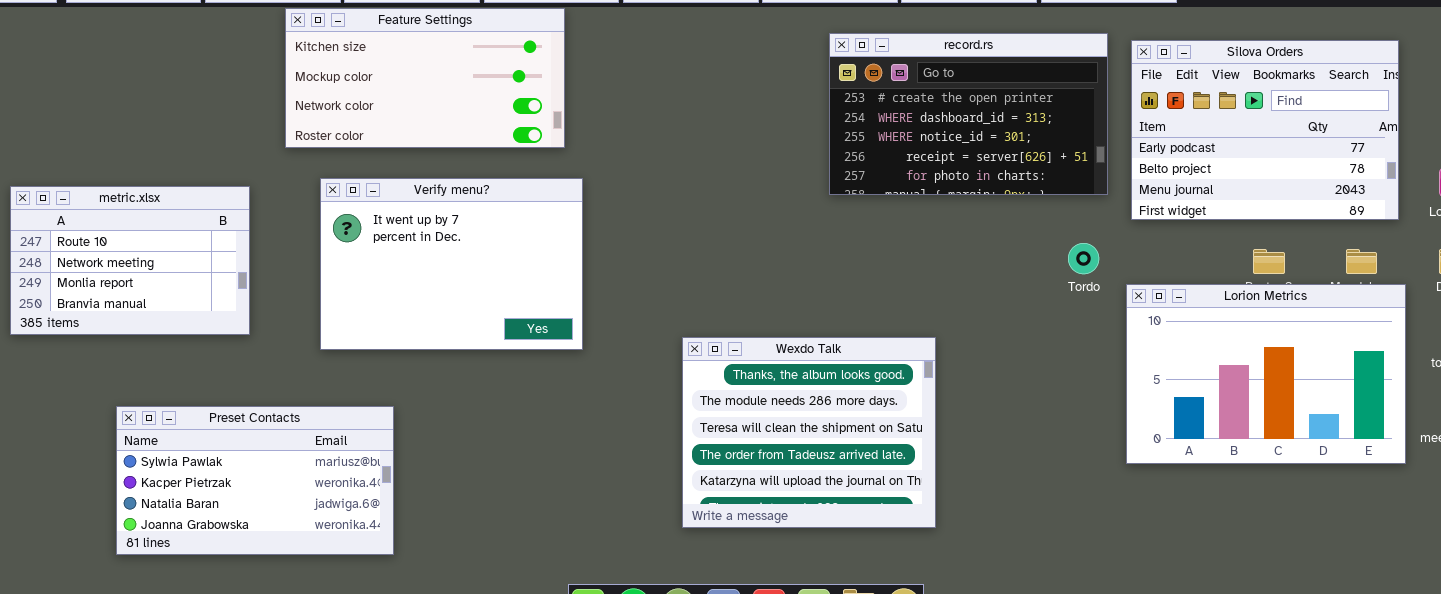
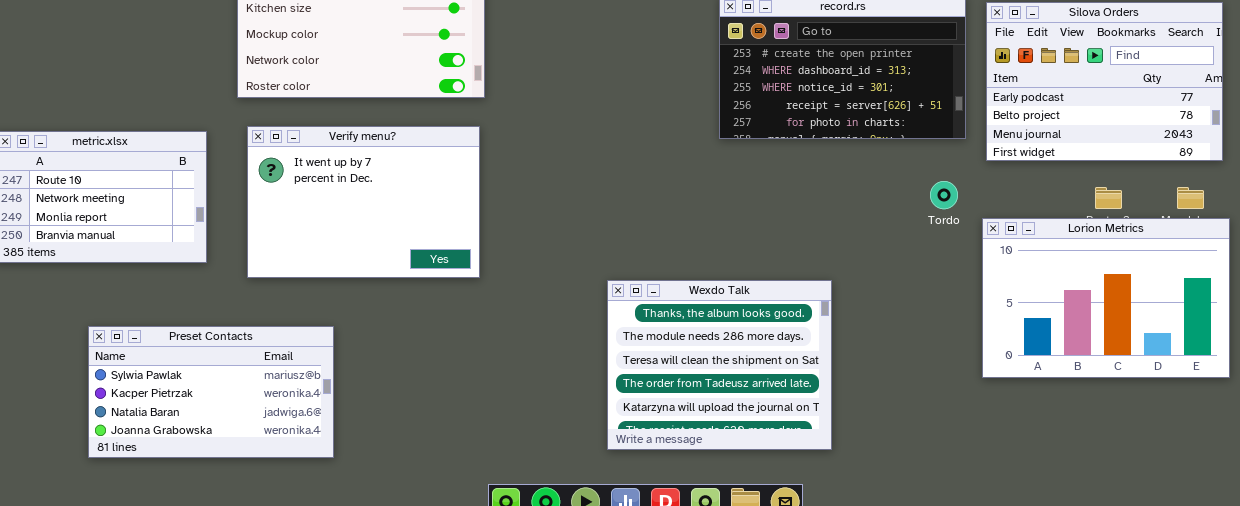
Verify menu?: [320,178,583,350] -> [247,126,480,278], moved
Wexdo Talk: [682,337,936,528] -> [607,280,832,450], moved

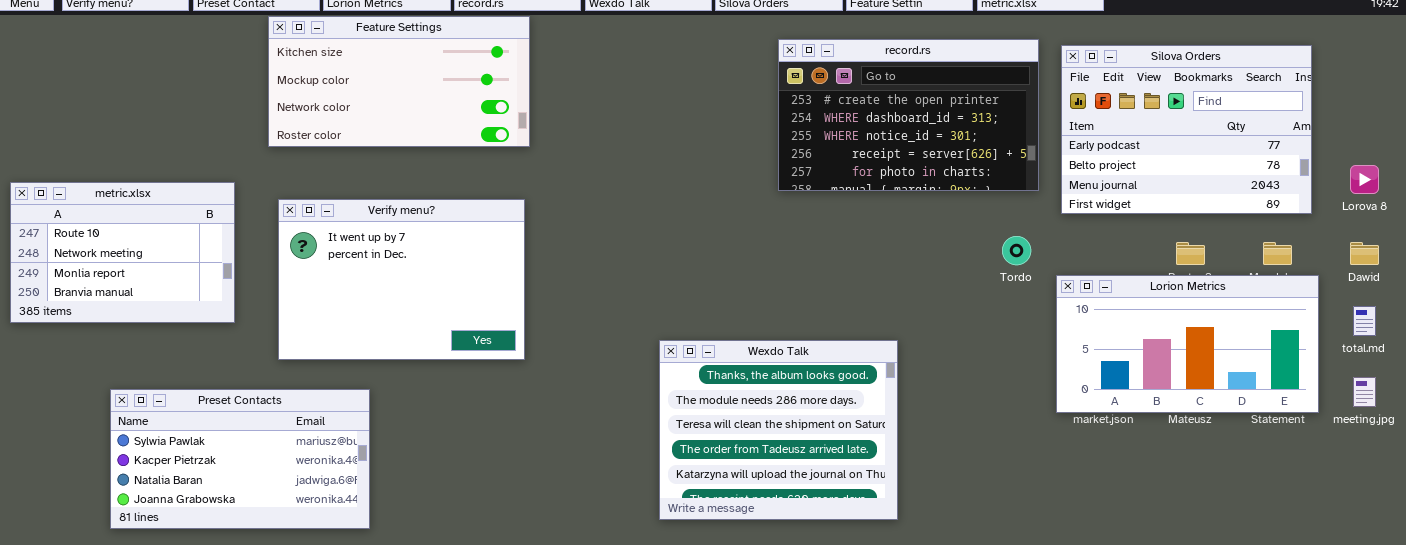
Verify menu?: [247,126,480,278] -> [278,199,525,360], moved
Lorion Metrics: [982,218,1230,378] -> [1056,275,1319,413], resized

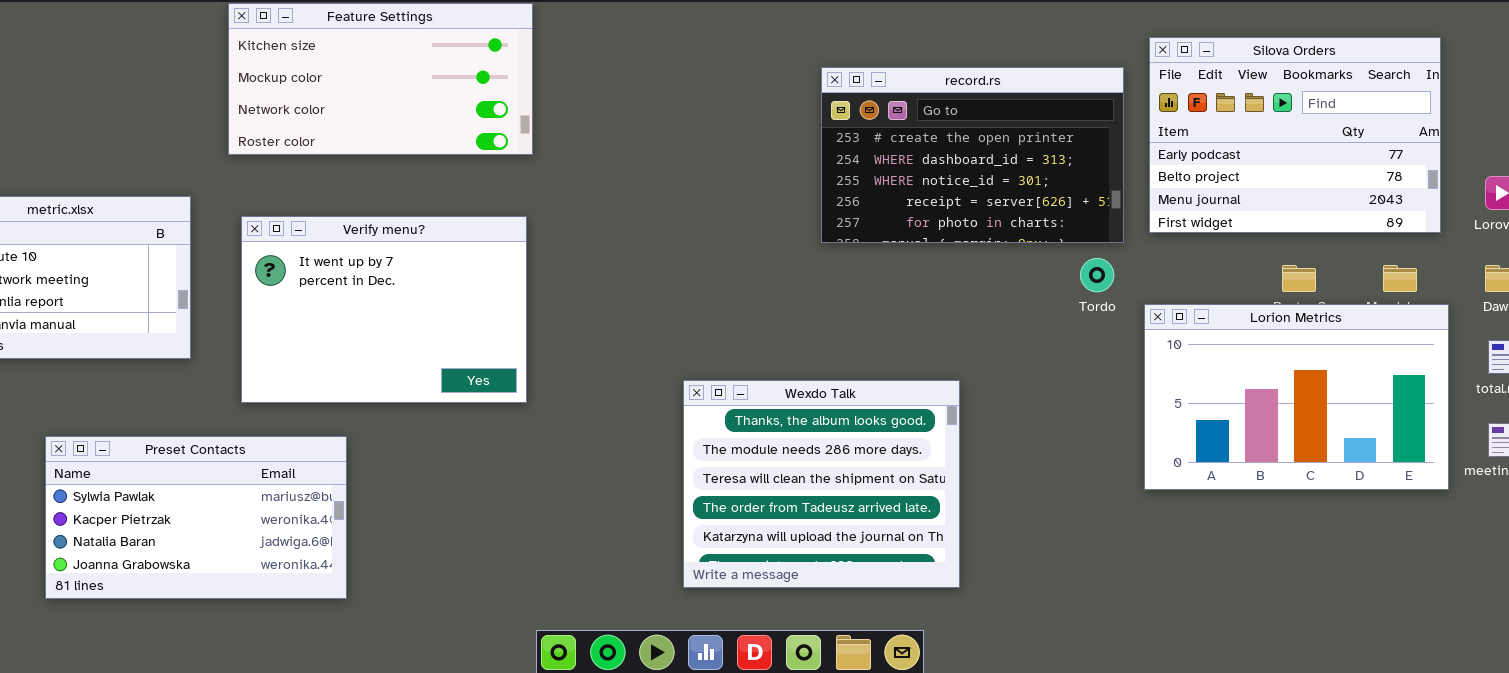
record.rs: [778,39,1039,191] -> [821,67,1124,243], moved
Lorion Metrics: [1056,275,1319,413] -> [1144,304,1449,490], resized

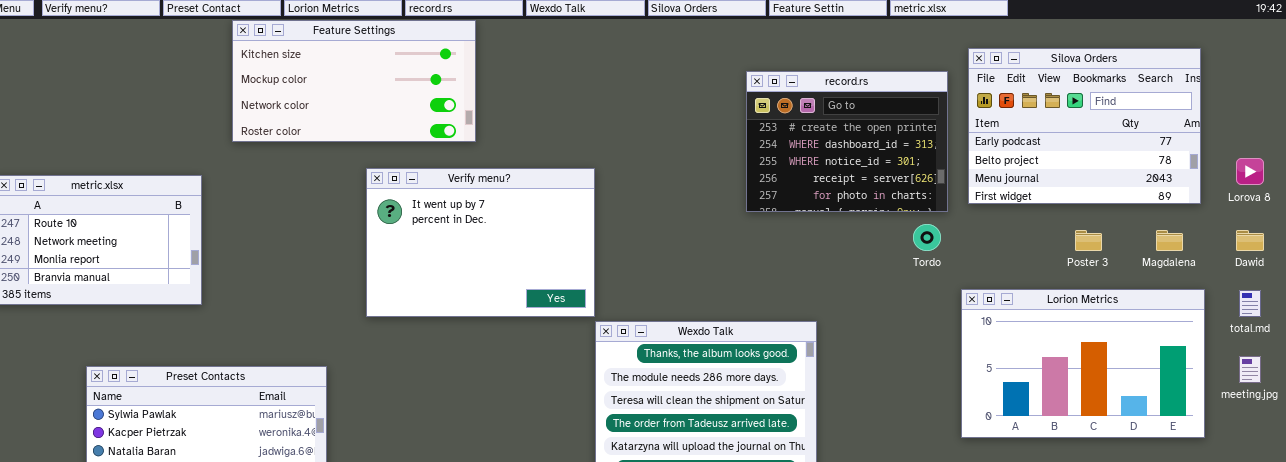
record.rs: [821,67,1124,243] -> [746,71,948,212], resized
Verify menu?: [241,216,527,403] -> [366,168,595,317], moved
Lorion Metrics: [1144,304,1449,490] -> [961,289,1205,438], moved

